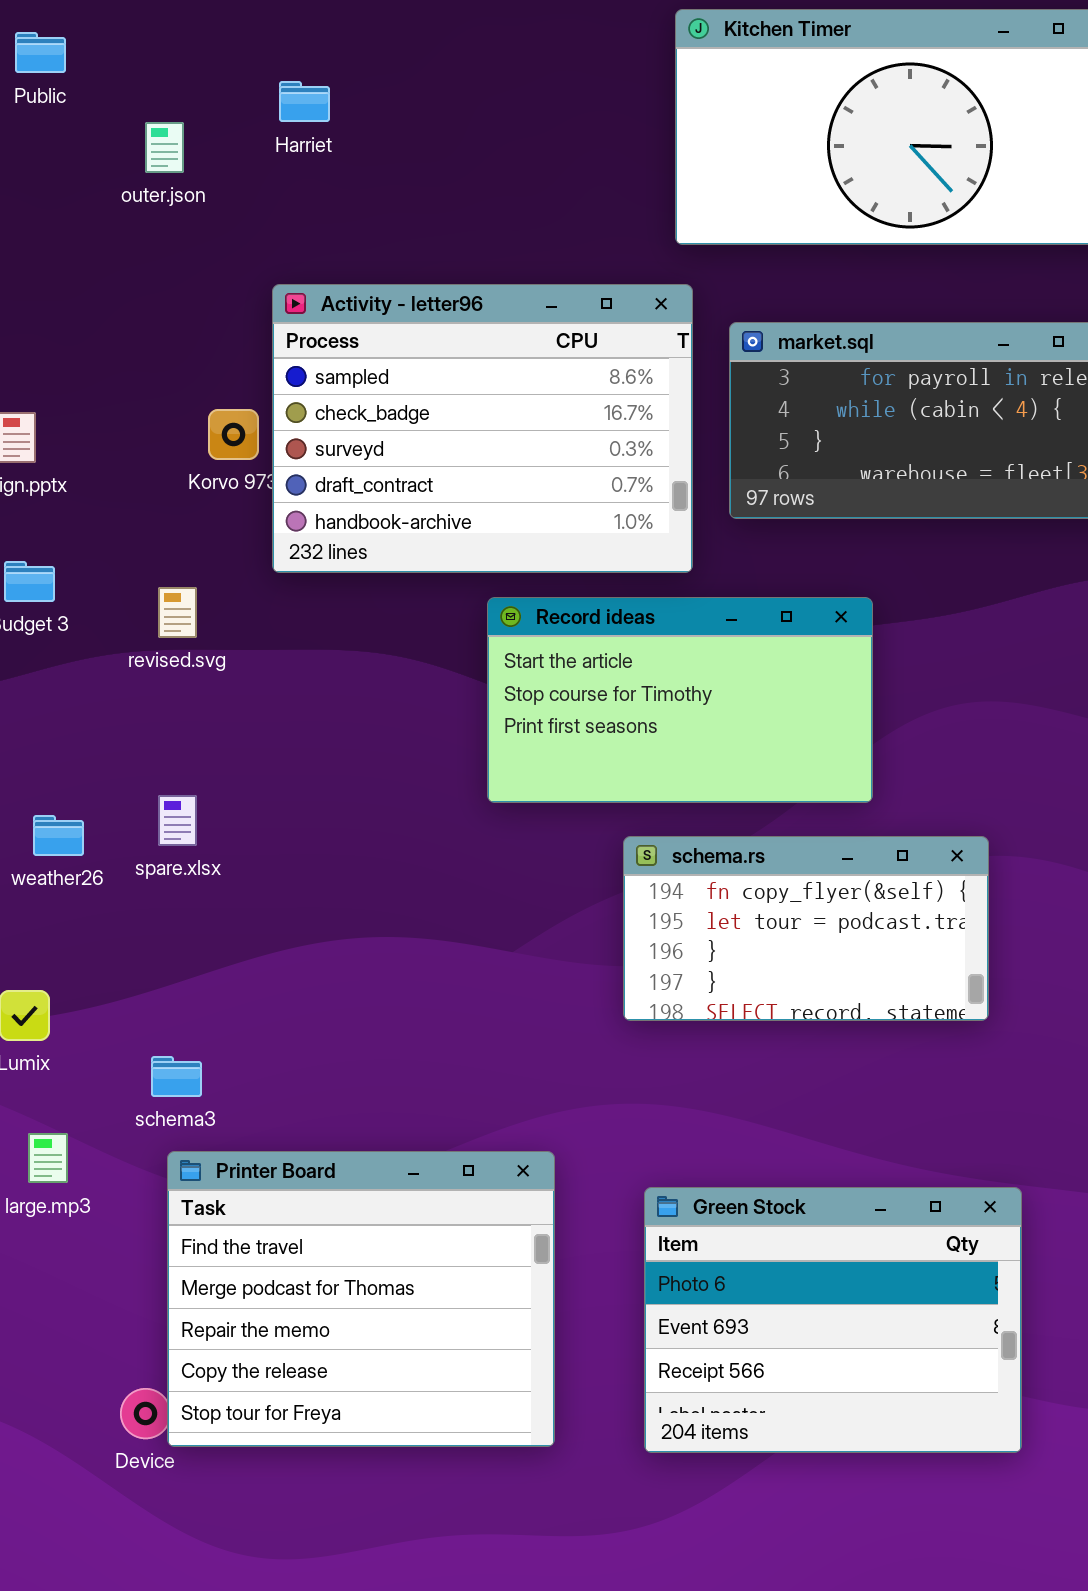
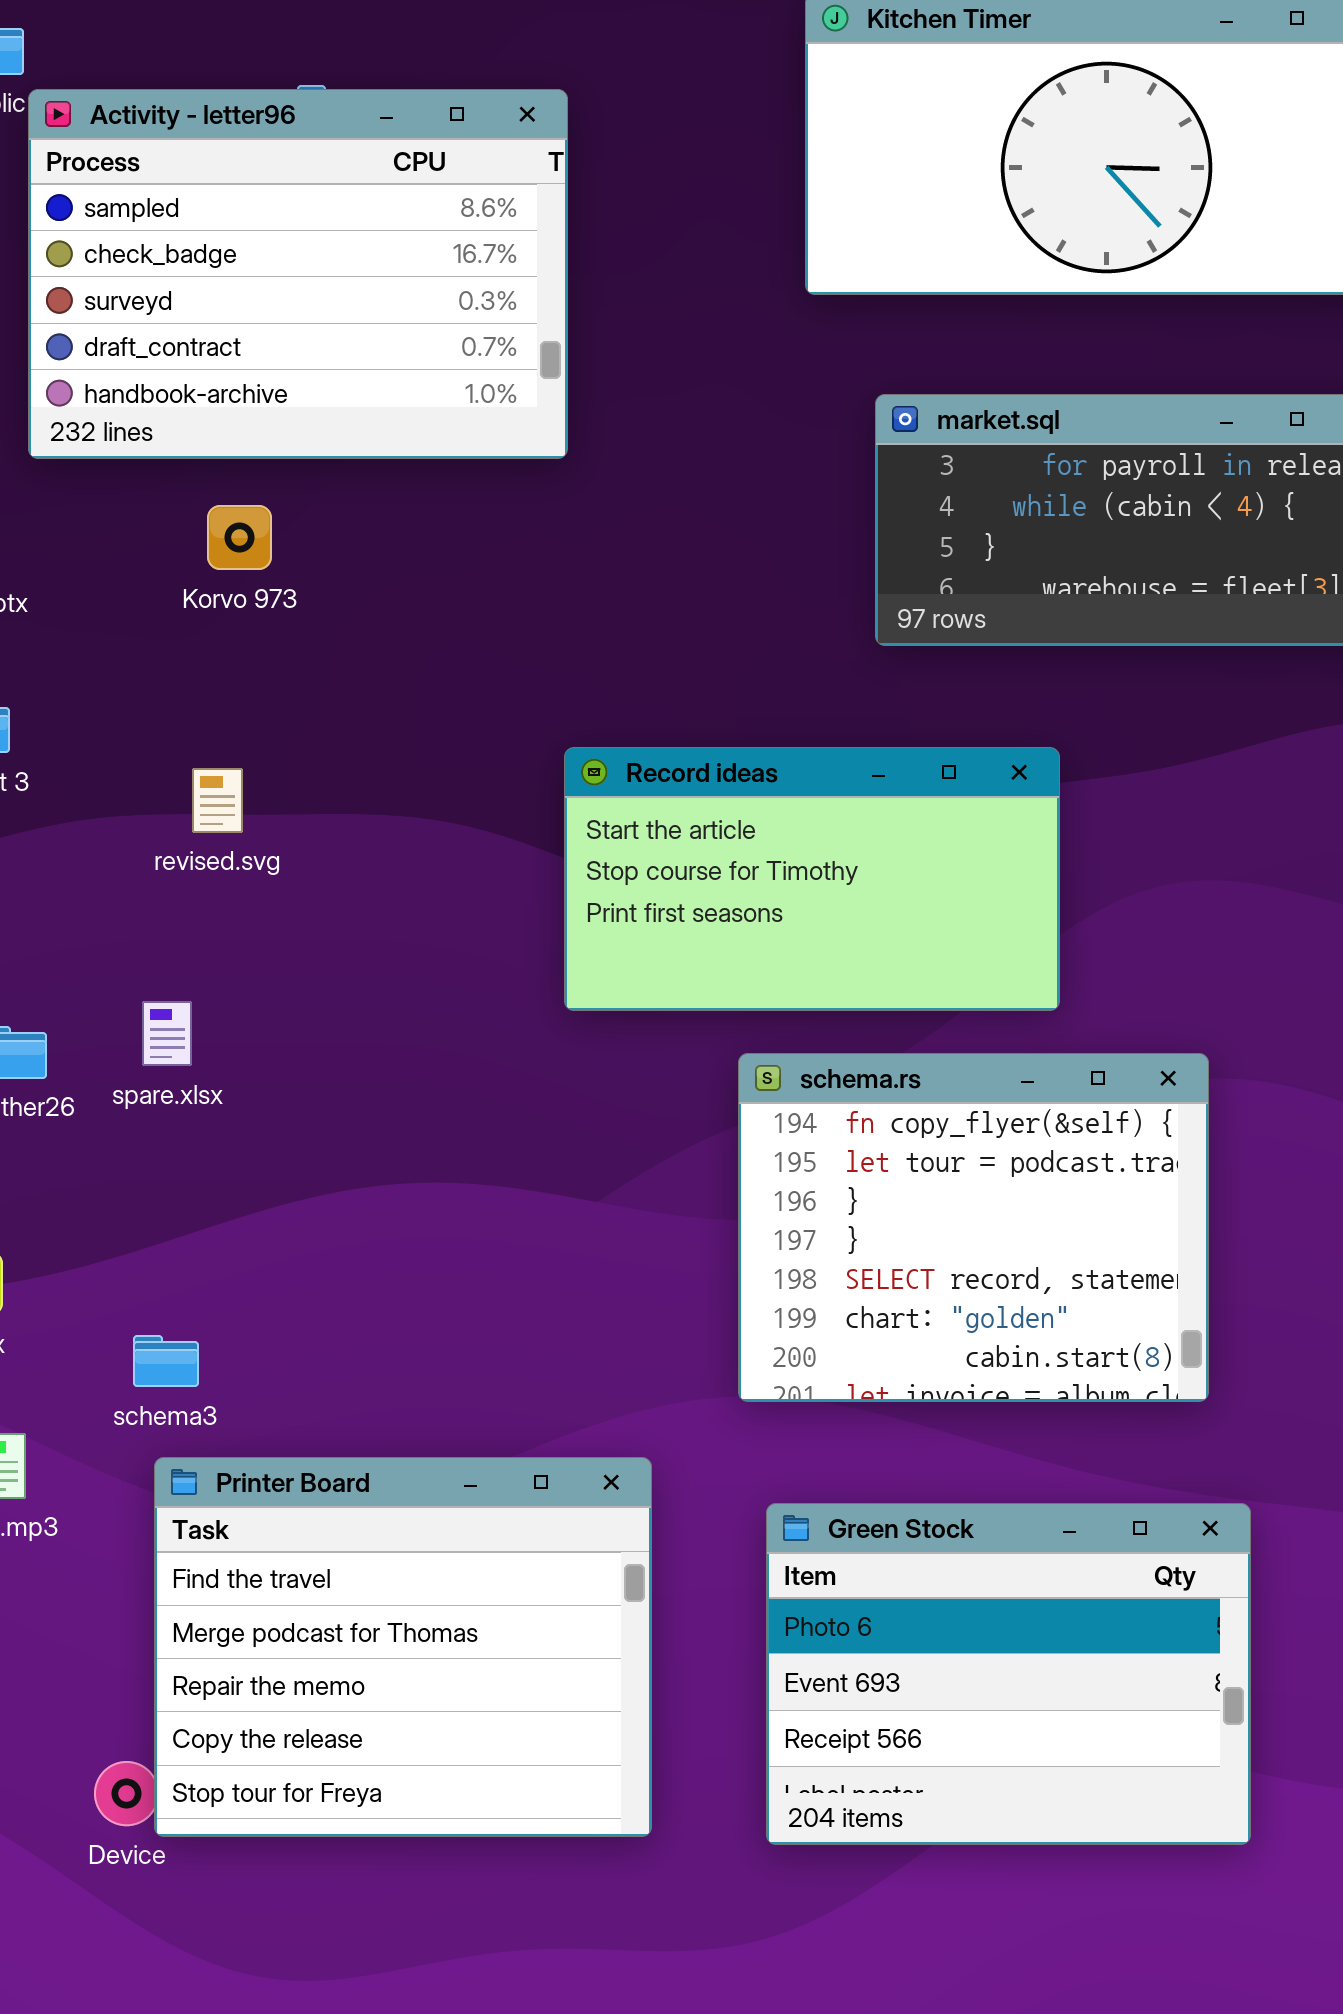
Activity - letter96: [272,284,693,573] -> [28,89,568,459], moved
revised.svg: [158,587,197,638] -> [192,768,243,833], moved
schema.rs: [623,836,989,1021] -> [738,1053,1209,1402], resized

